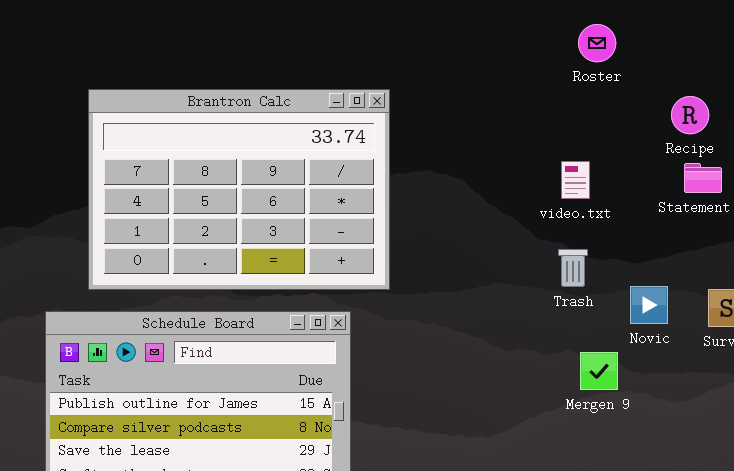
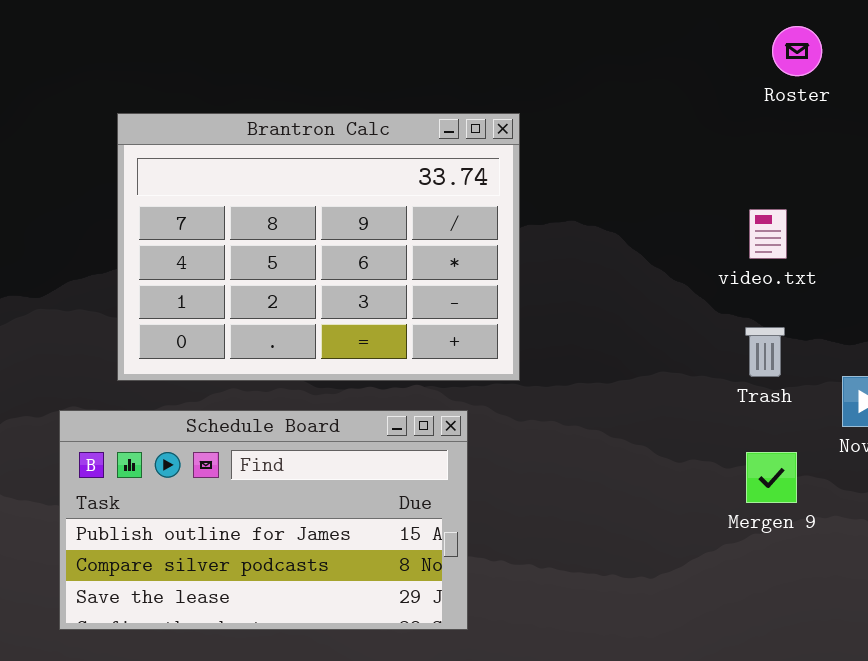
Mergen 9: [580,352,618,390] -> [746,452,797,503], moved

